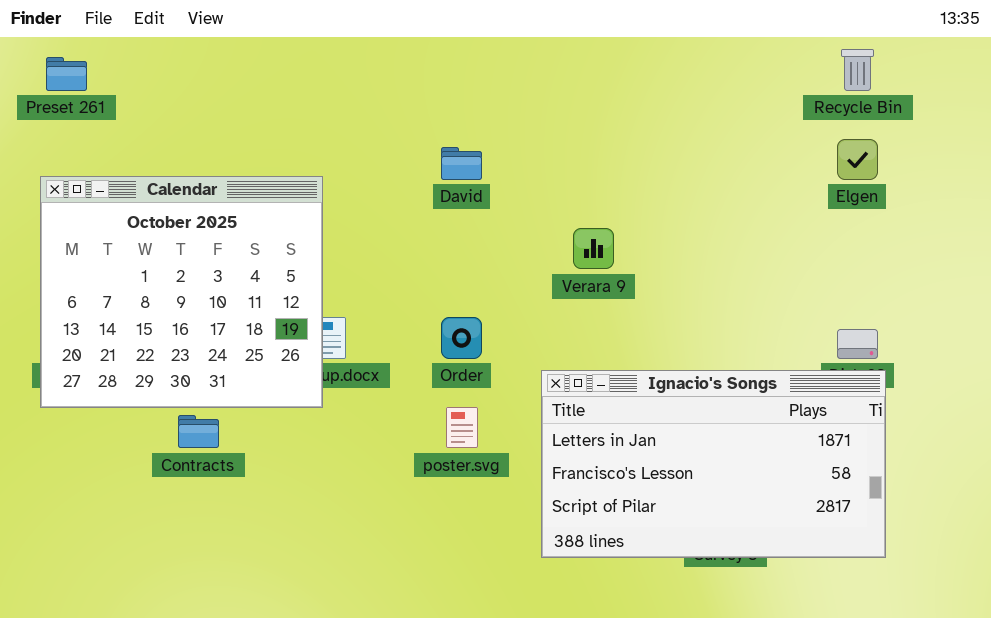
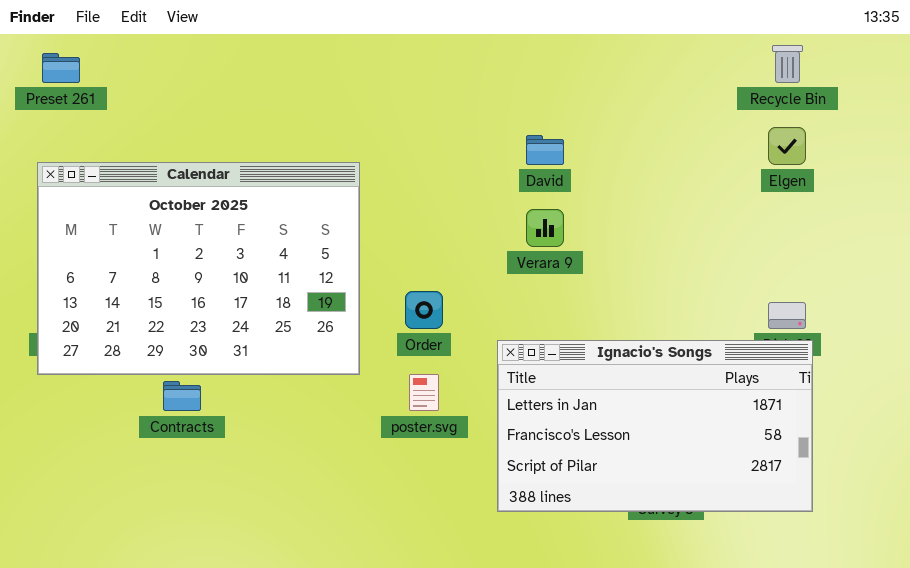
David: [441,147,482,180] -> [526,135,564,165], moved
Calendar: [40,176,323,408] -> [37,162,360,375], resized

